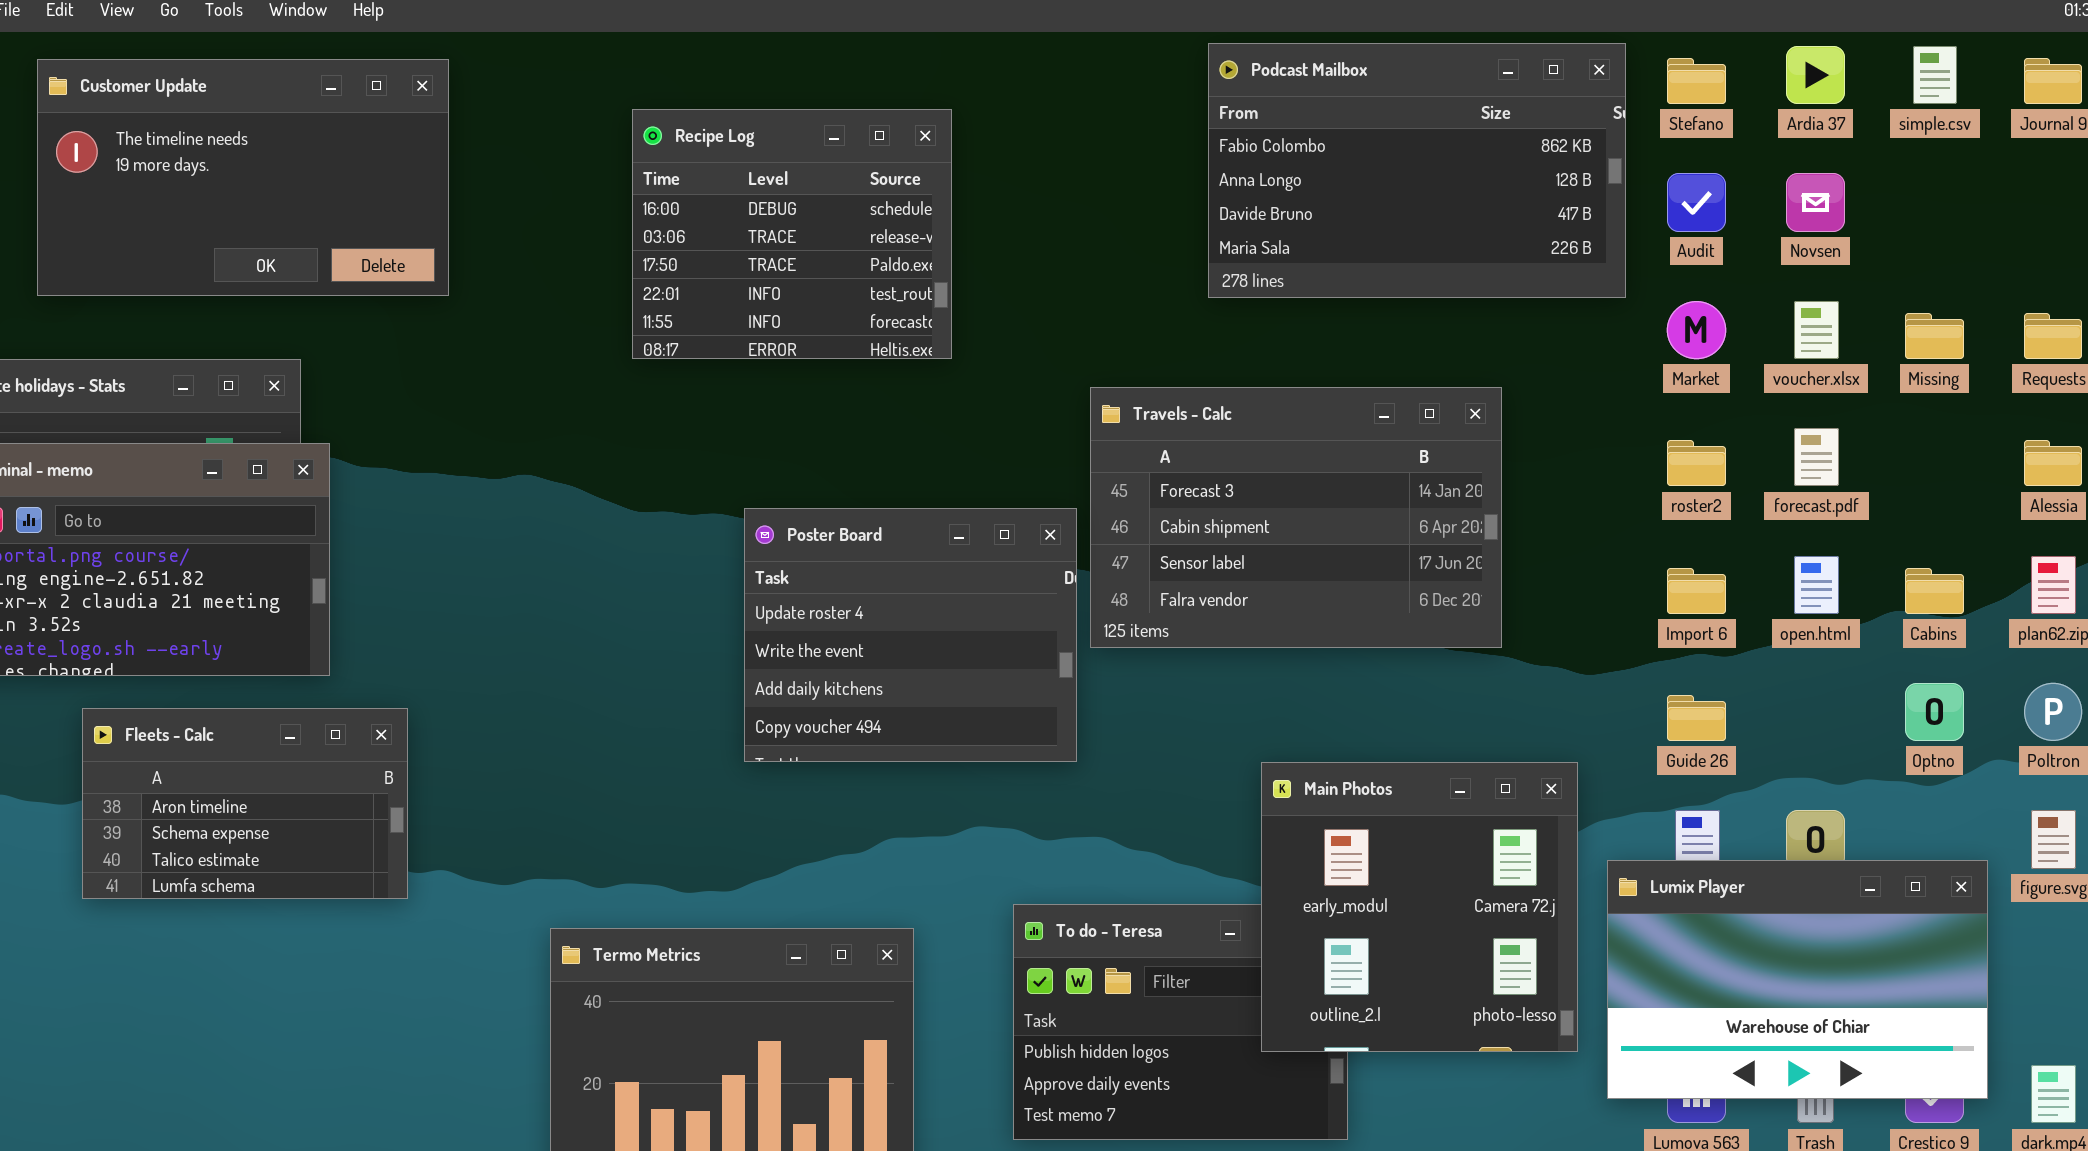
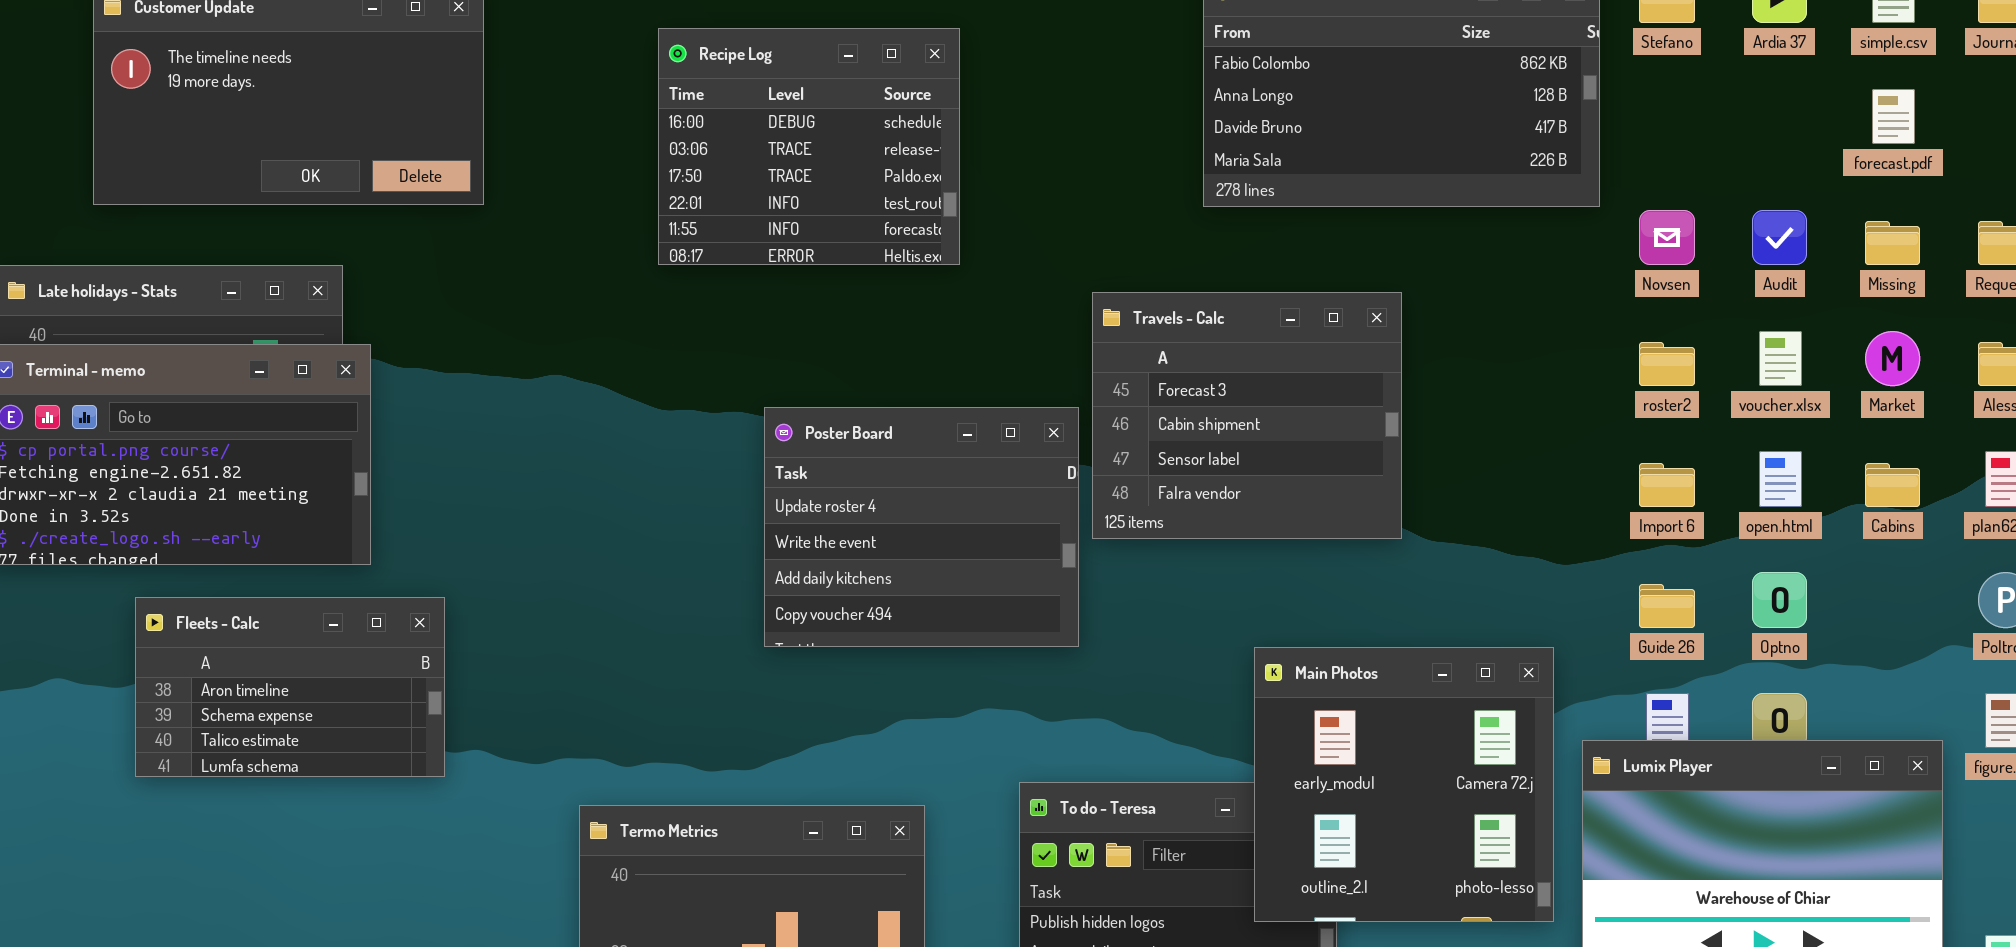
Audit: [1667,173,1726,232] -> [1752,210,1807,265], moved
Novsen: [1786,173,1845,232] -> [1639,210,1695,265], moved
Market: [1667,301,1726,359] -> [1865,331,1920,386], moved
voucher.xlsx: [1794,301,1839,359] -> [1759,331,1802,386], moved
Travels - Calc: [1090,387,1502,648] -> [1092,292,1402,539], resized
forecast.pdf: [1794,428,1839,486] -> [1872,89,1915,144], moved
Optno: [1905,683,1964,741] -> [1752,572,1807,628], moved

